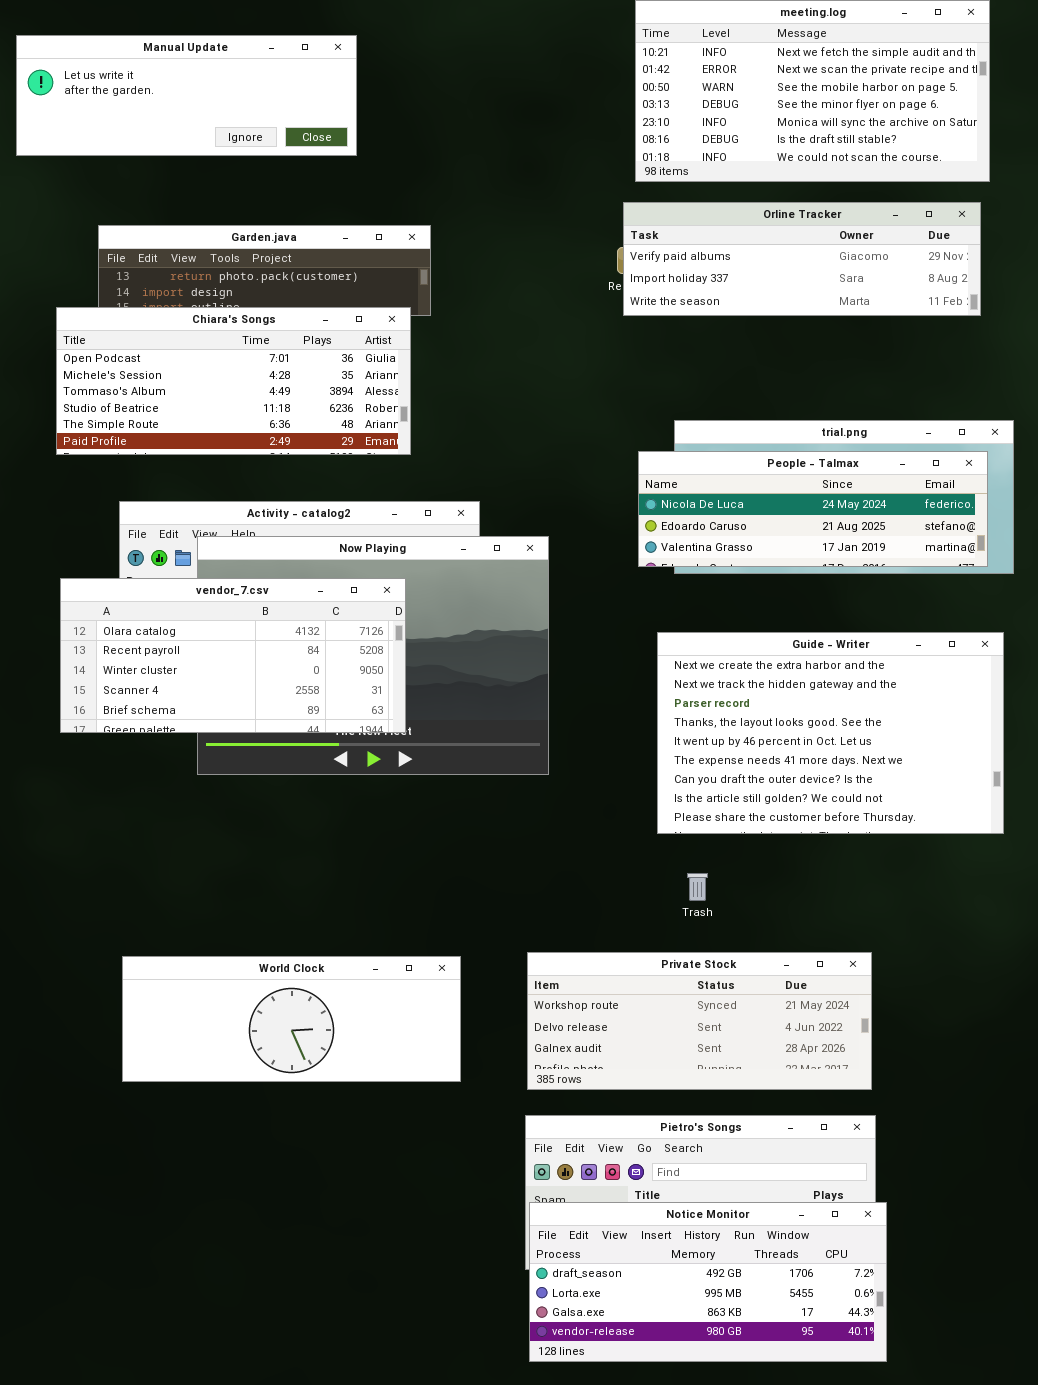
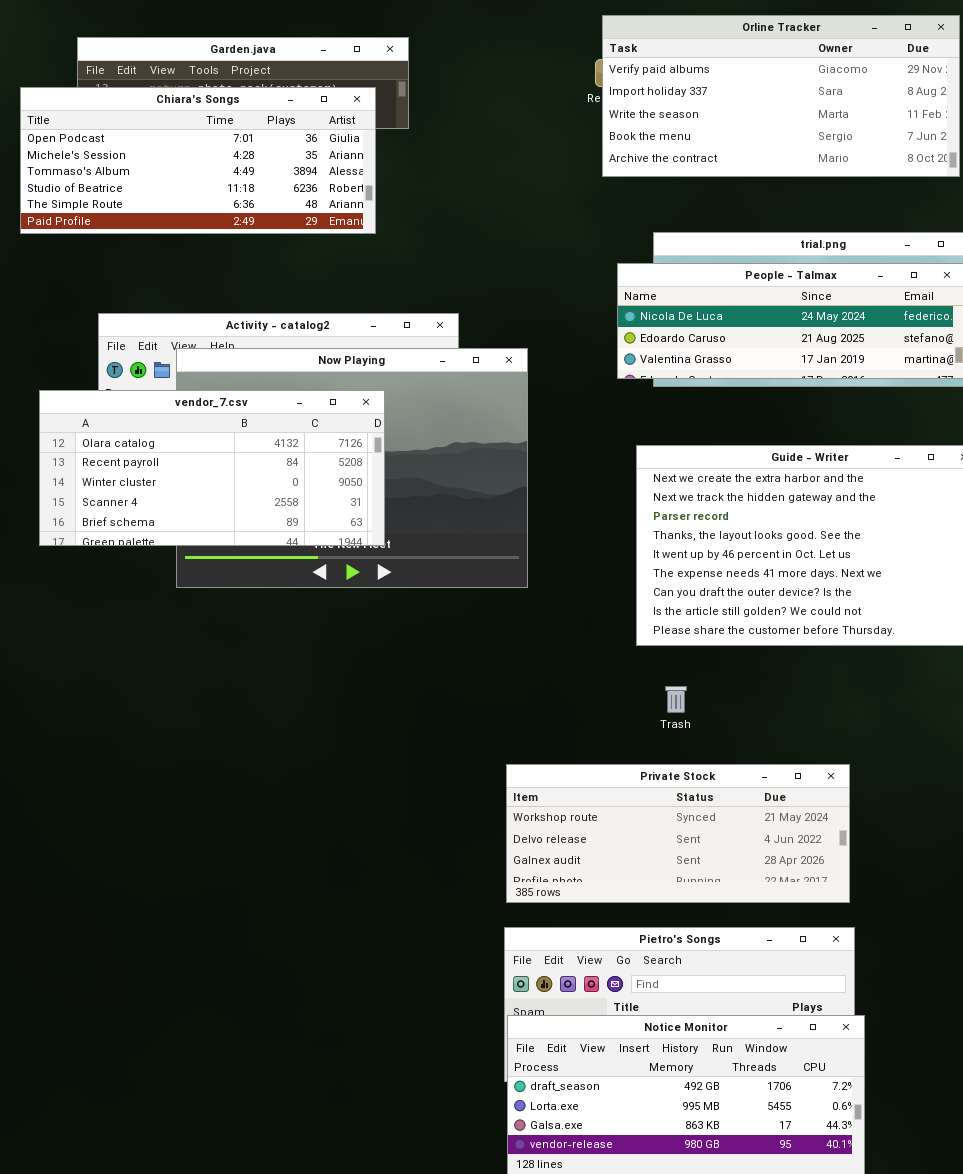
Orline Tracker: [623,202,981,316] -> [602,15,960,177], resized
Chiara's Songs: [56,307,411,455] -> [20,87,376,234], moved
World Clock: [122,956,461,1082] -> none, closed

